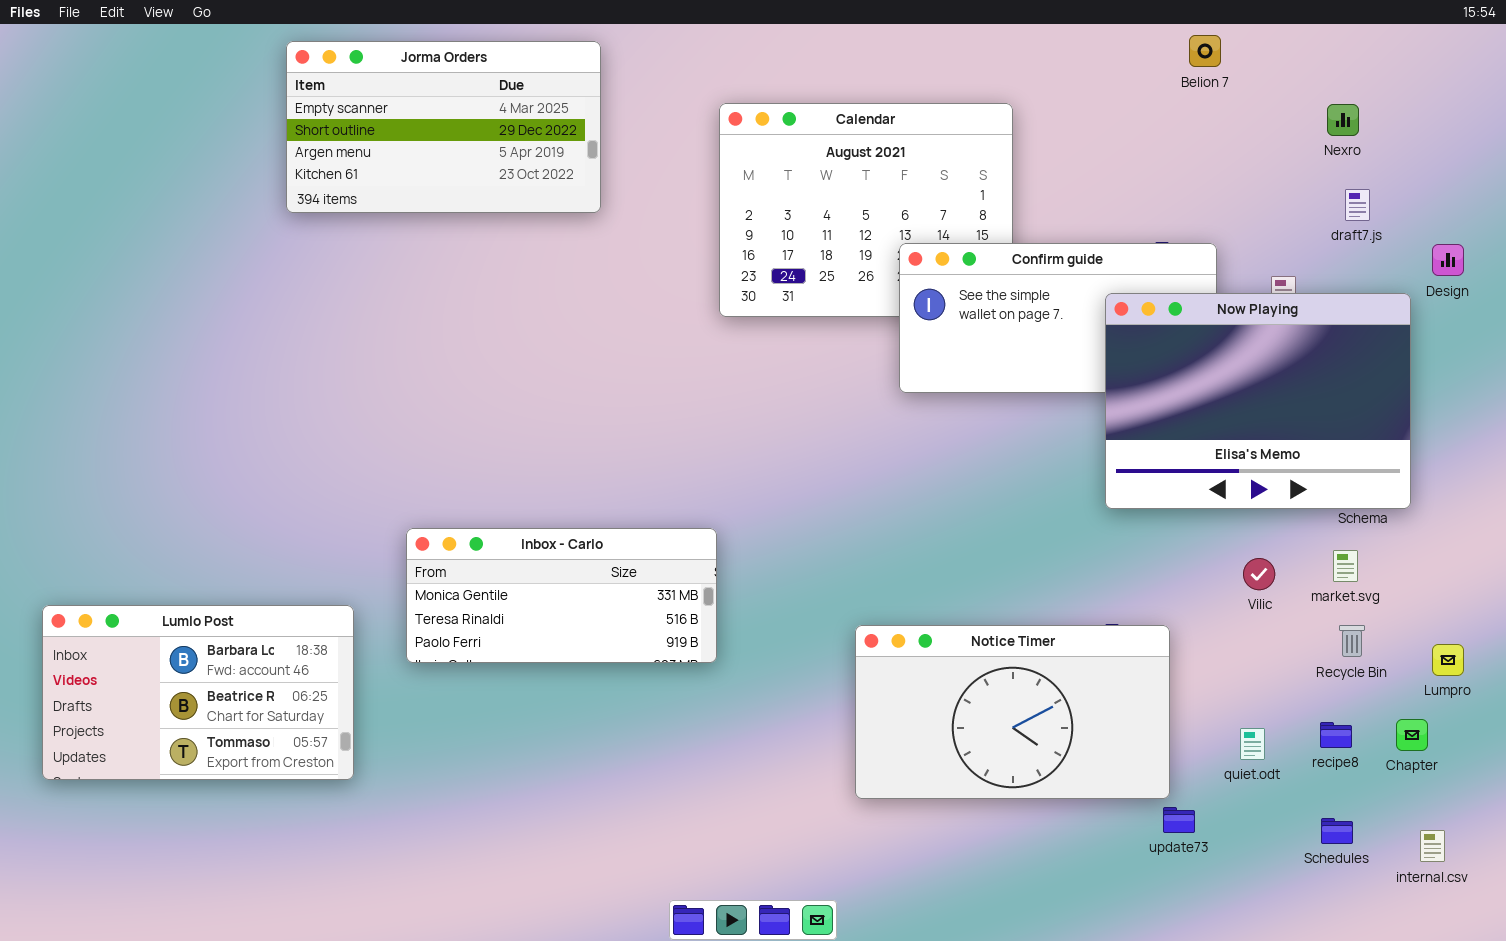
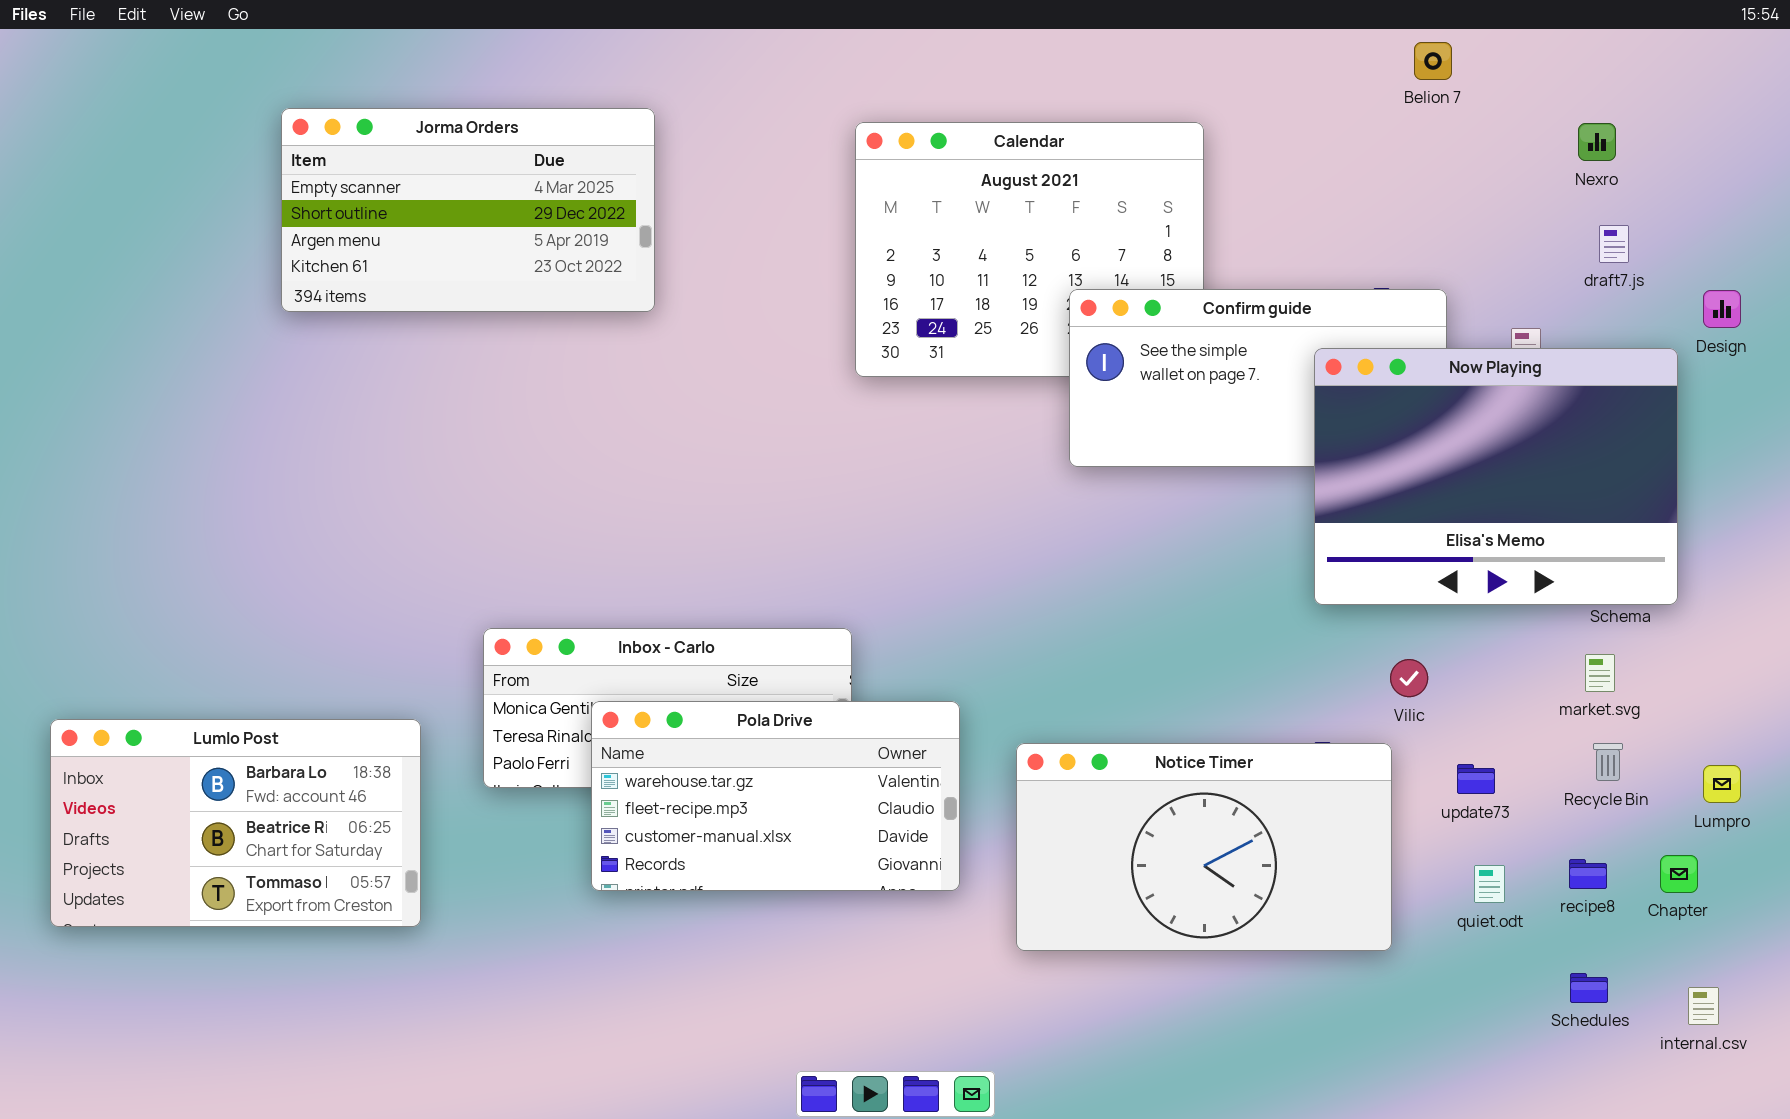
Jorma Orders: [286,41,601,213] -> [281,108,655,312], moved
Vilic: [1243,558,1275,590] -> [1390,659,1428,697], moved
Pola Drive: none -> [591,701,960,891], opened
update73: [1163,807,1195,833] -> [1457,764,1495,794], moved

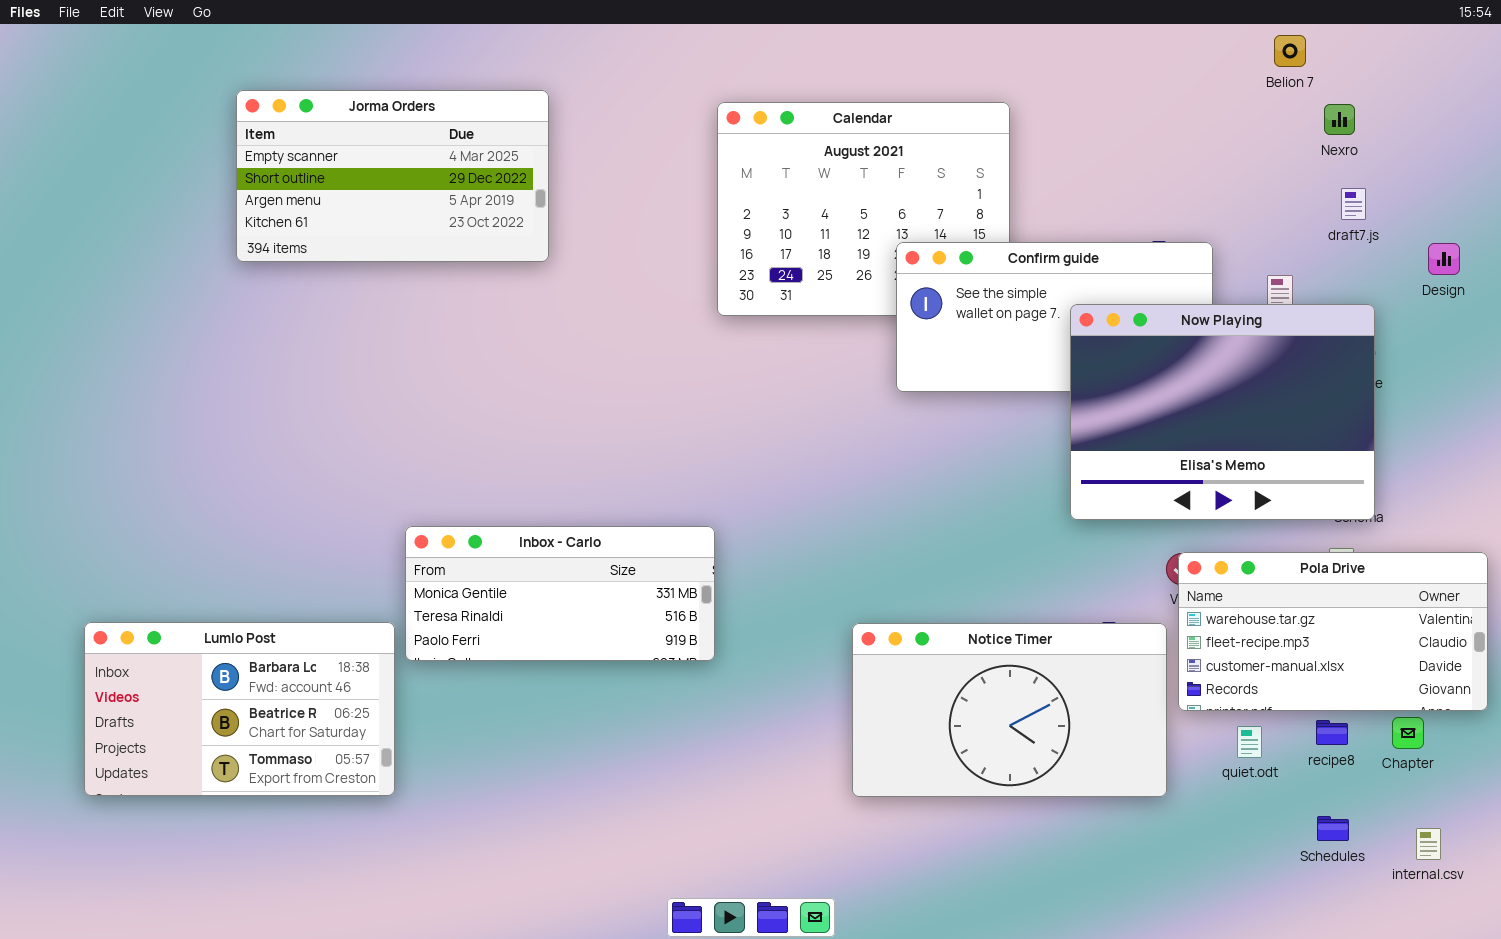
Belion 7: [1414,42,1452,80] -> [1274,35,1306,67], moved
Now Playing: [1314,348,1678,605] -> [1070,304,1375,520], moved
Pola Drive: [591,701,960,891] -> [1178,552,1488,711], moved
Lumlo Post: [50,719,421,927] -> [84,622,395,796], moved

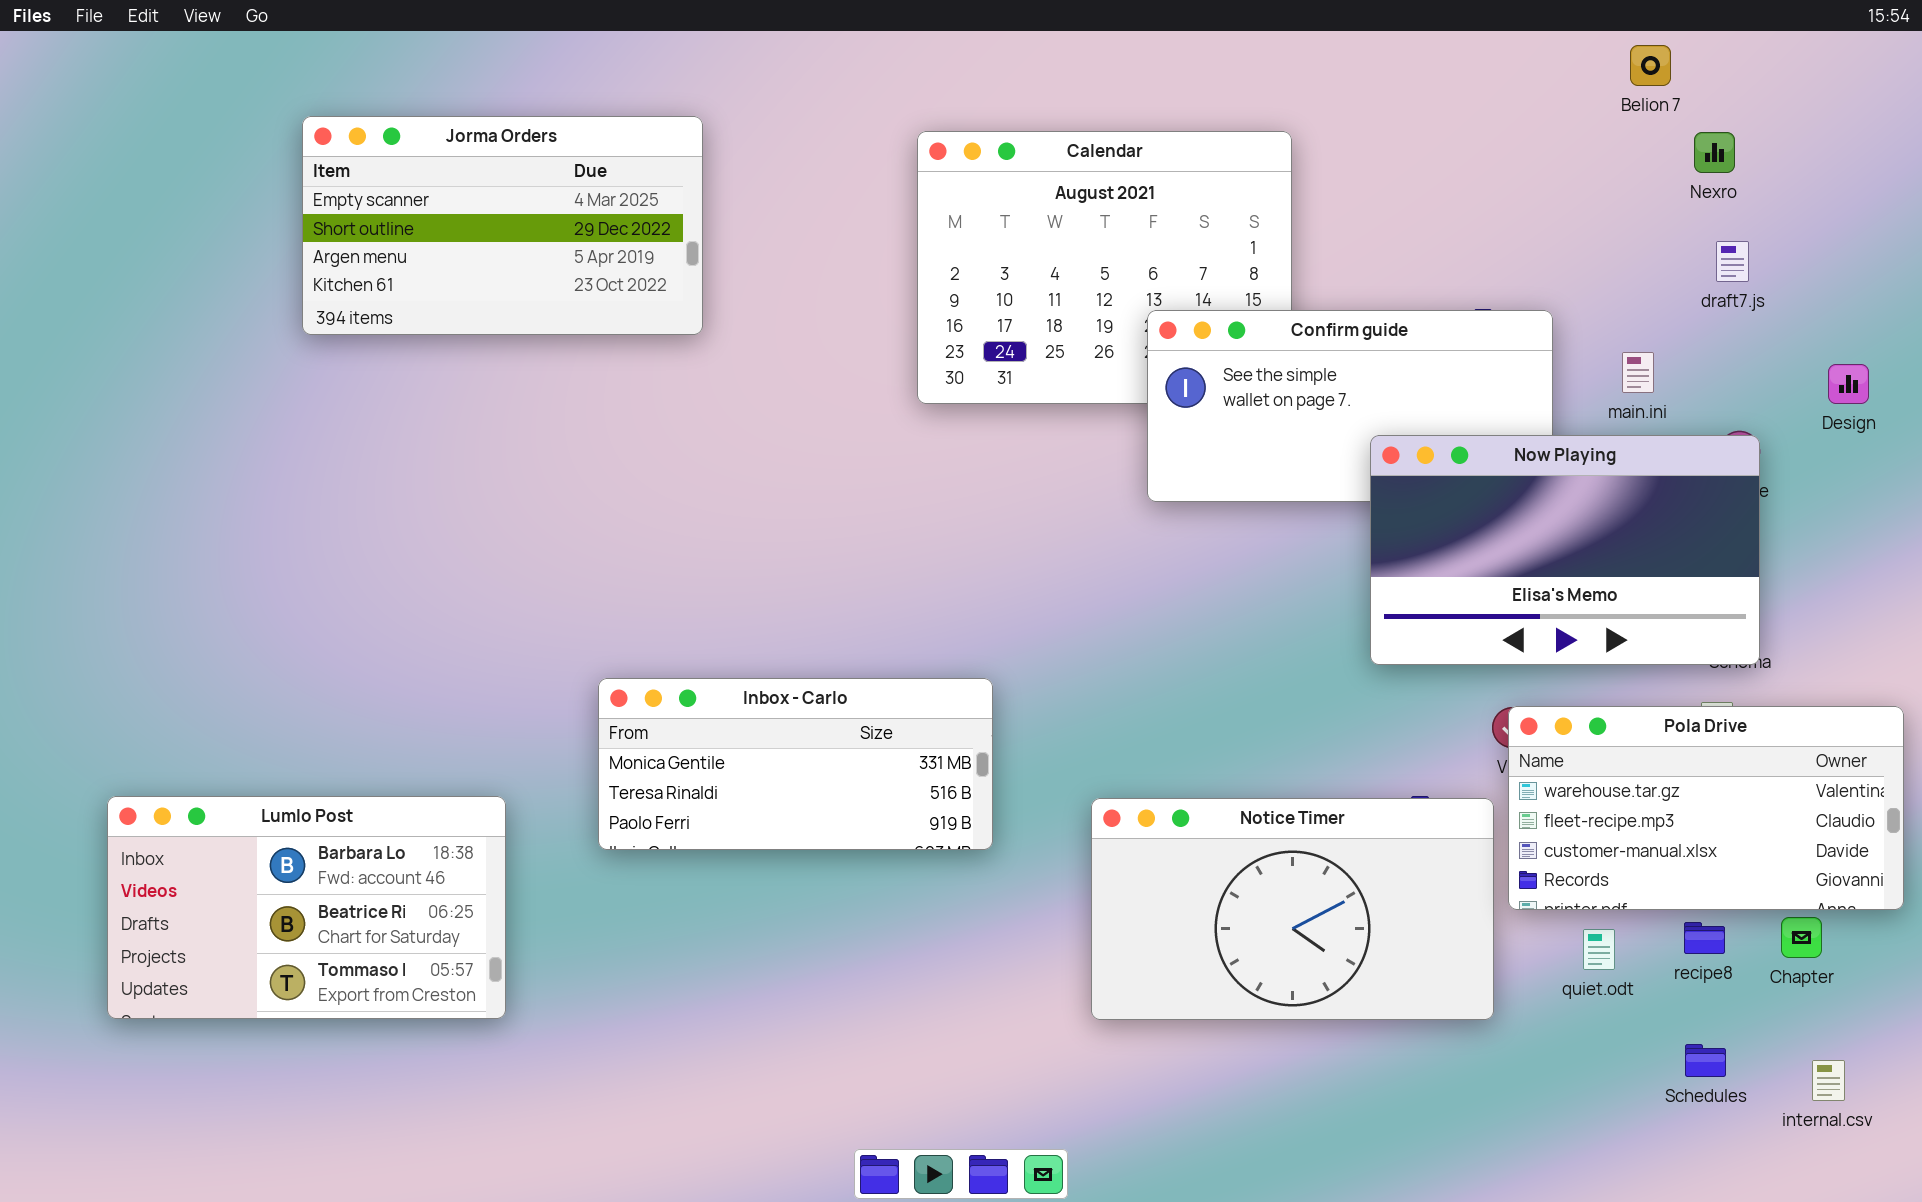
Design: [1428,243,1460,275] -> [1828,364,1869,404], moved
Now Playing: [1070,304,1375,520] -> [1370,435,1760,665], resized
Inbox - Carlo: [405,526,715,661] -> [598,678,993,850], moved

